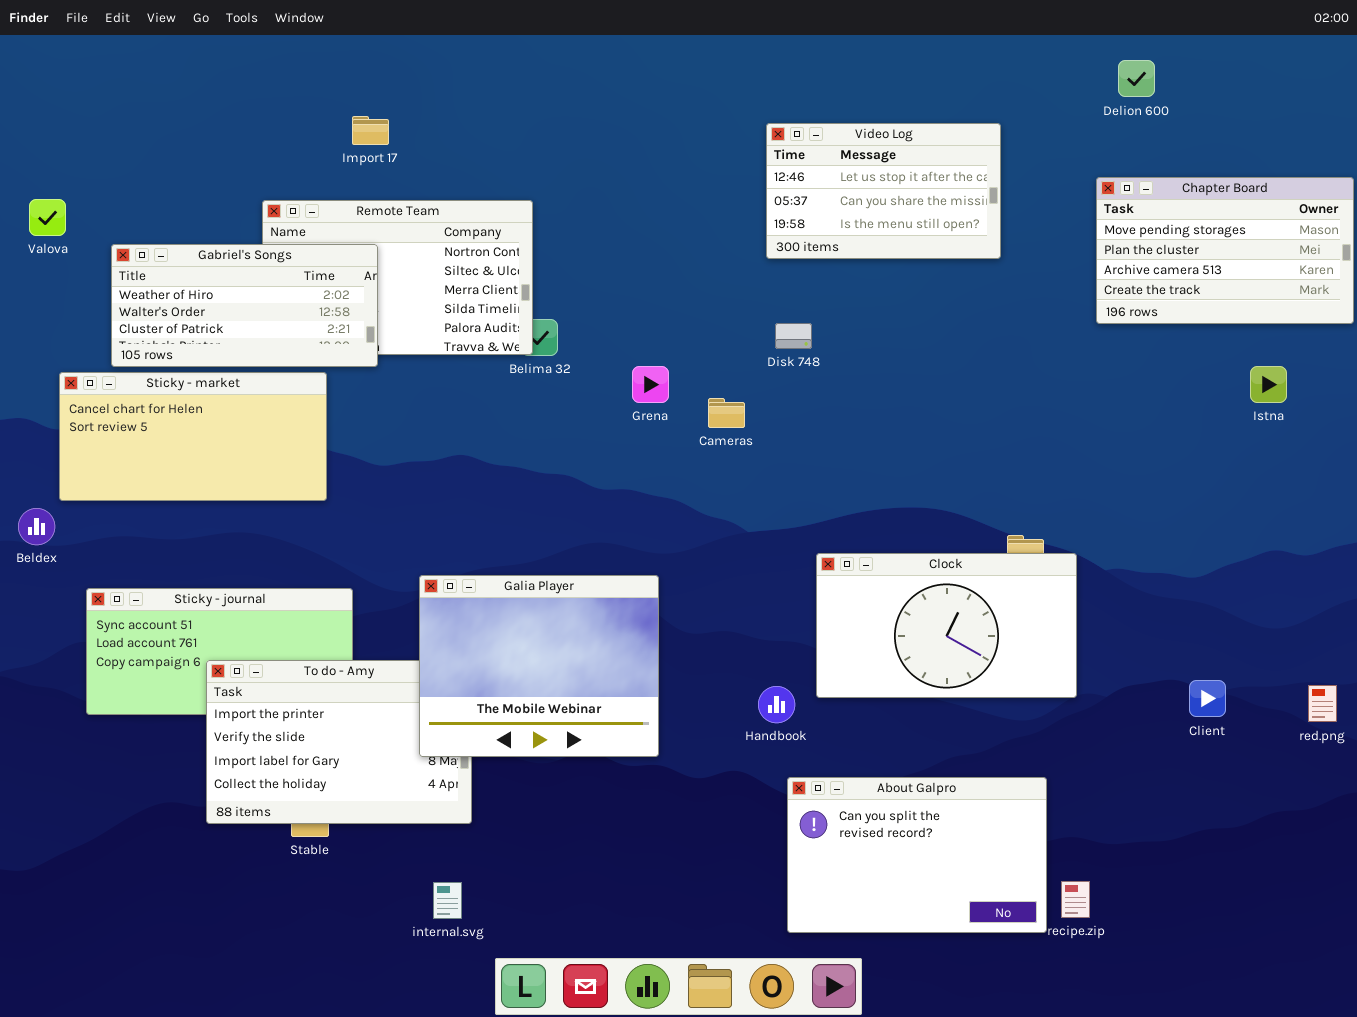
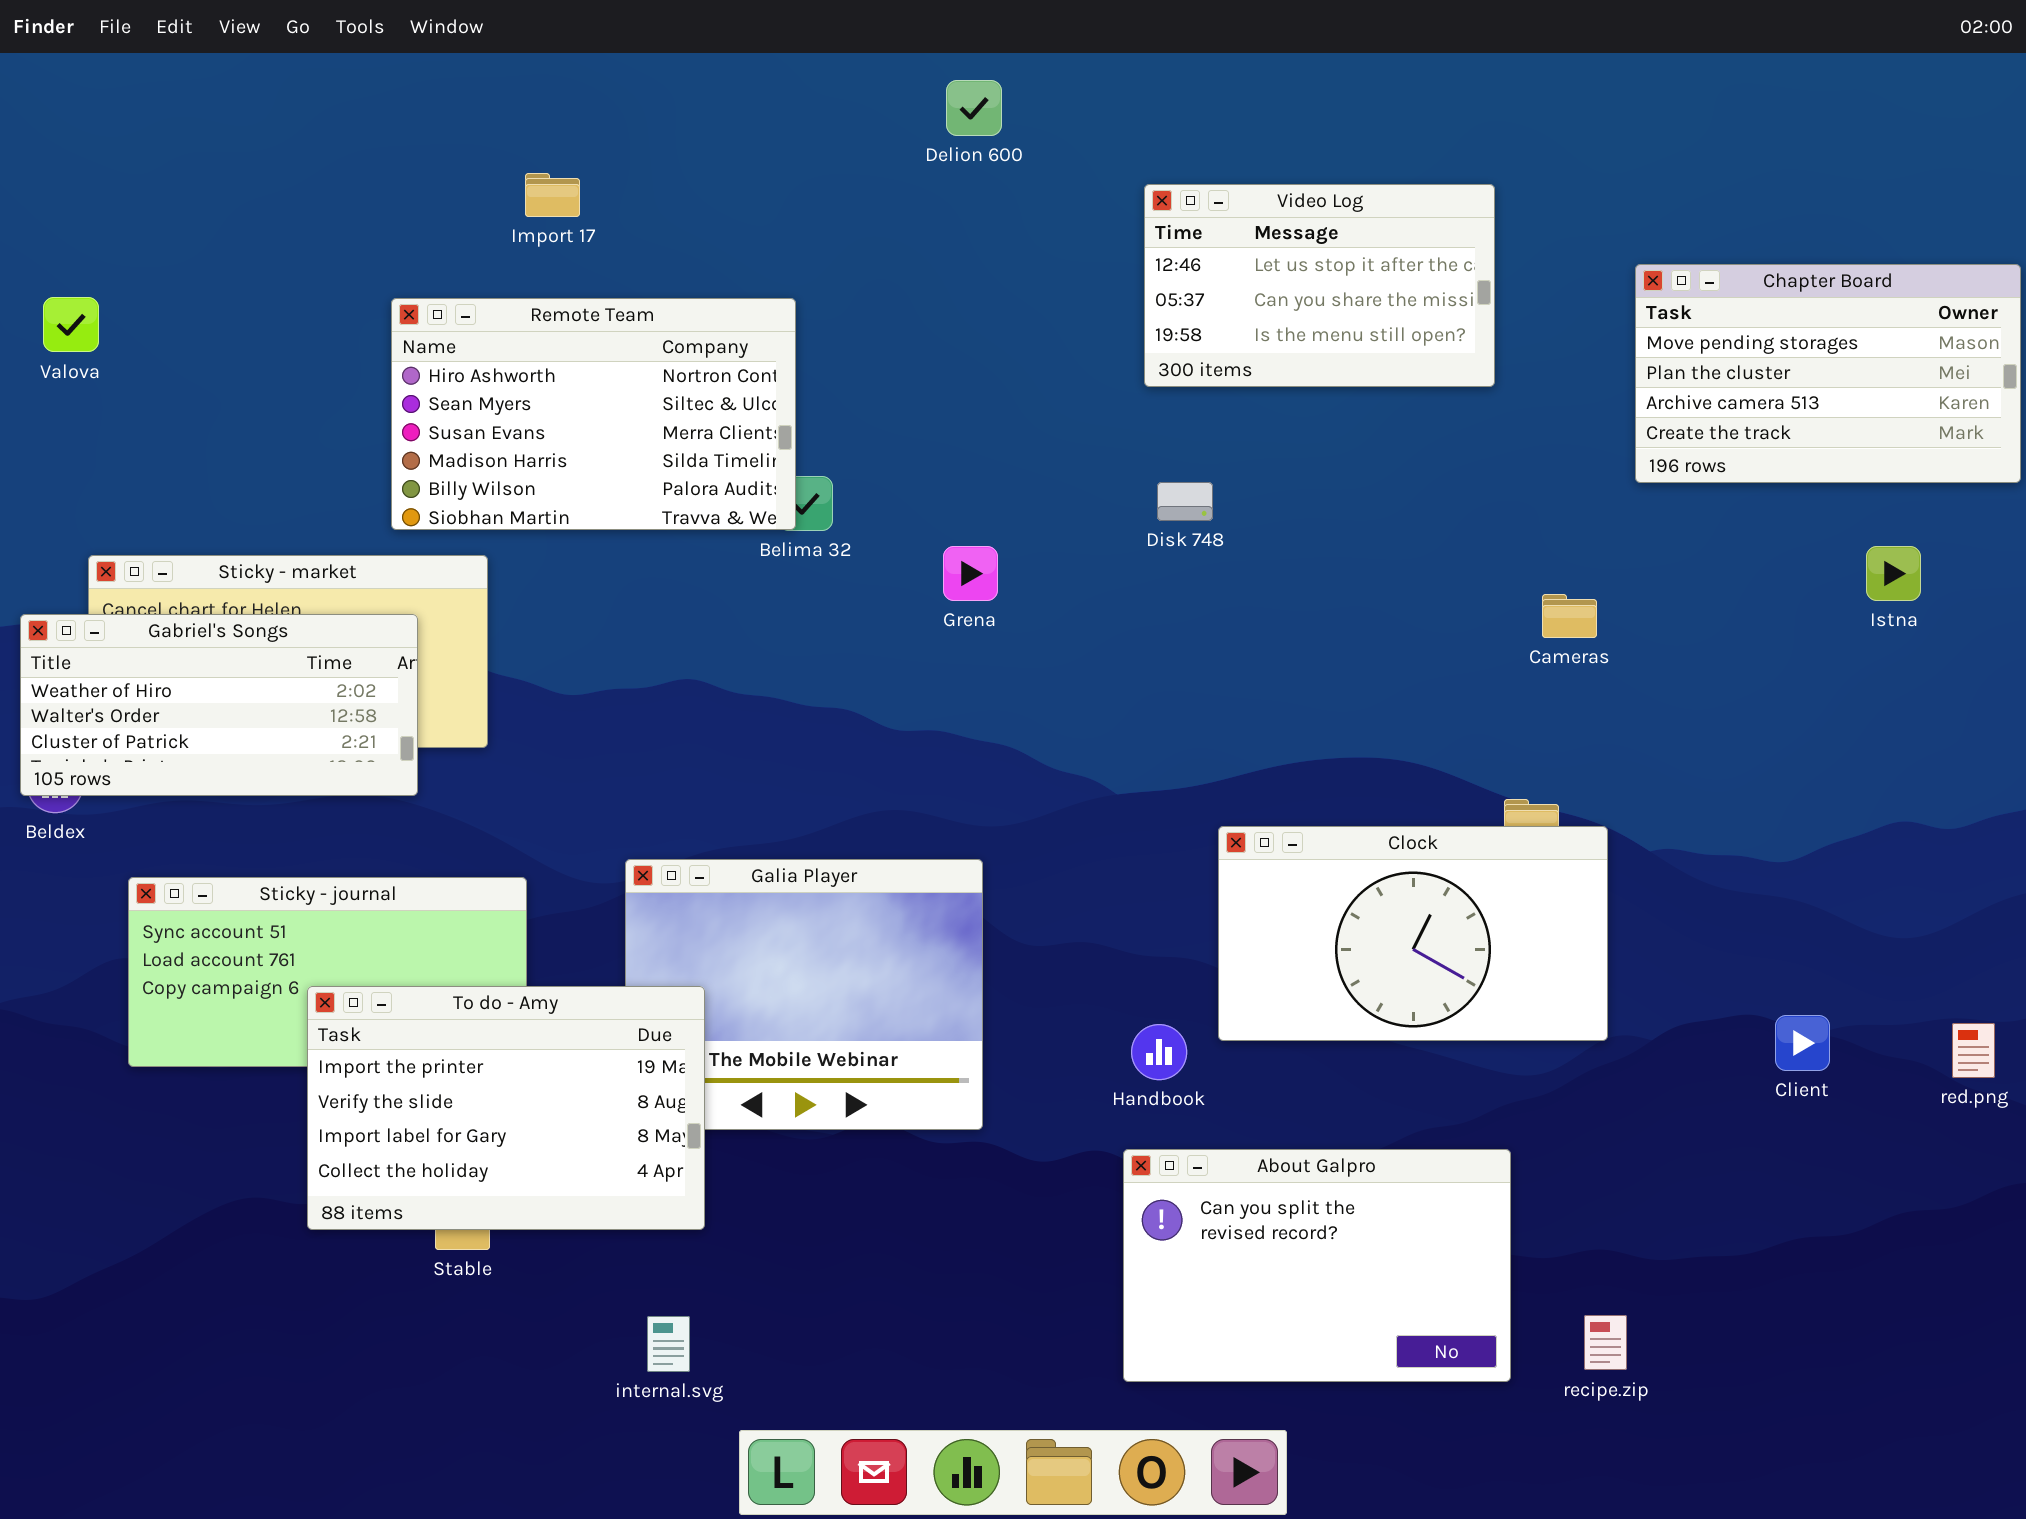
Delion 600: [1118,60,1155,97] -> [946,80,1002,136], moved
Gabriel's Songs: [111,244,378,367] -> [20,614,418,796], moved
Cameras: [708,398,745,428] -> [1542,594,1597,638], moved
To do - Amy: [206,660,472,824] -> [307,986,705,1230], raised
About Galpro: [787,777,1047,933] -> [1123,1149,1511,1382], moved

